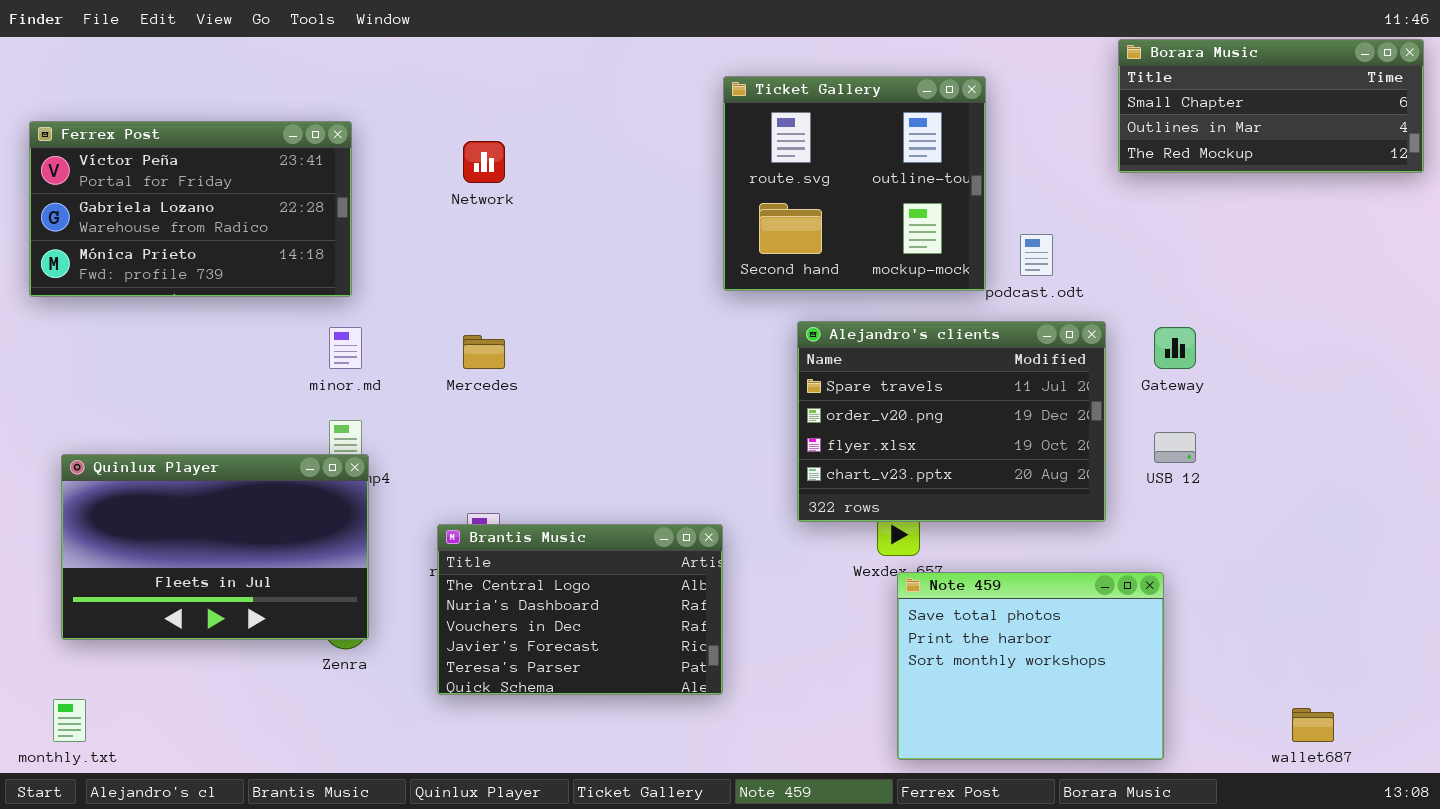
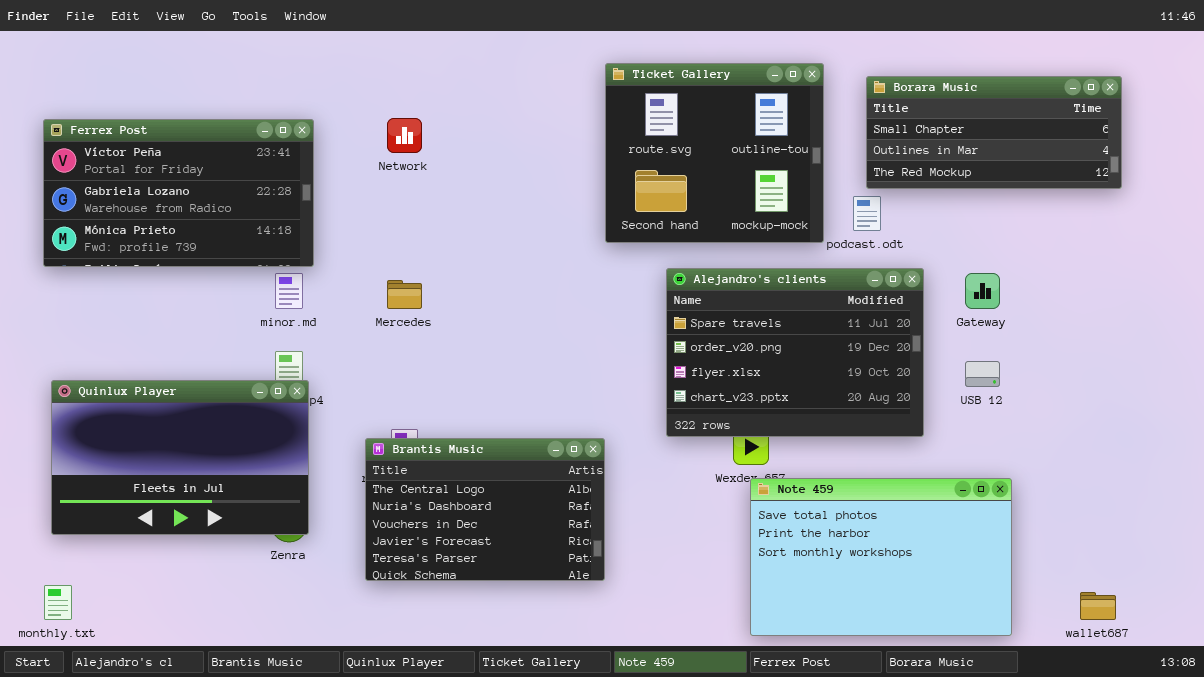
Borara Music: [1118,39,1424,173] -> [866,76,1122,189], moved
Ferrex Post: [29,121,352,297] -> [43,119,314,267], moved
Note 459: [897,572,1164,760] -> [750,478,1012,636], resized

